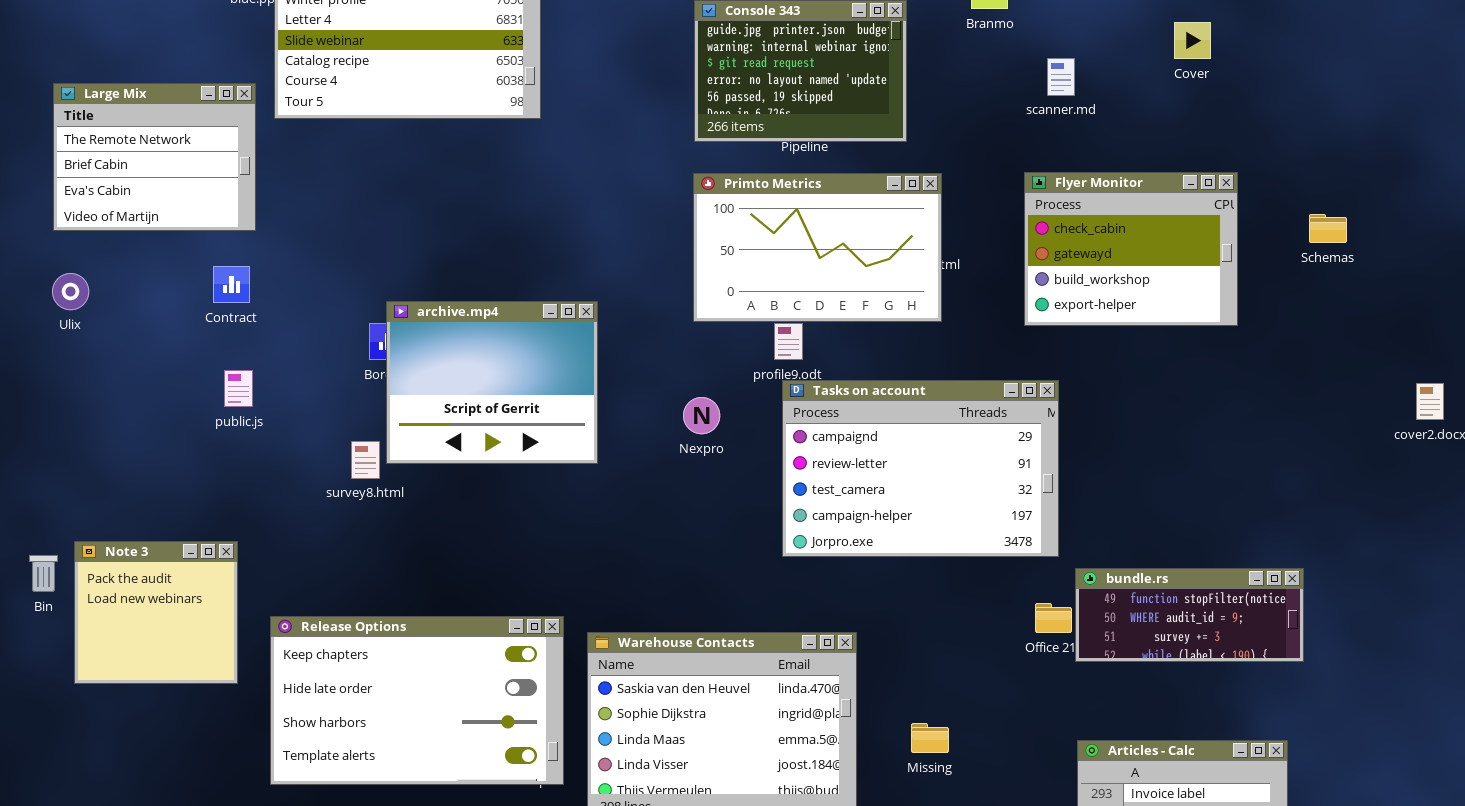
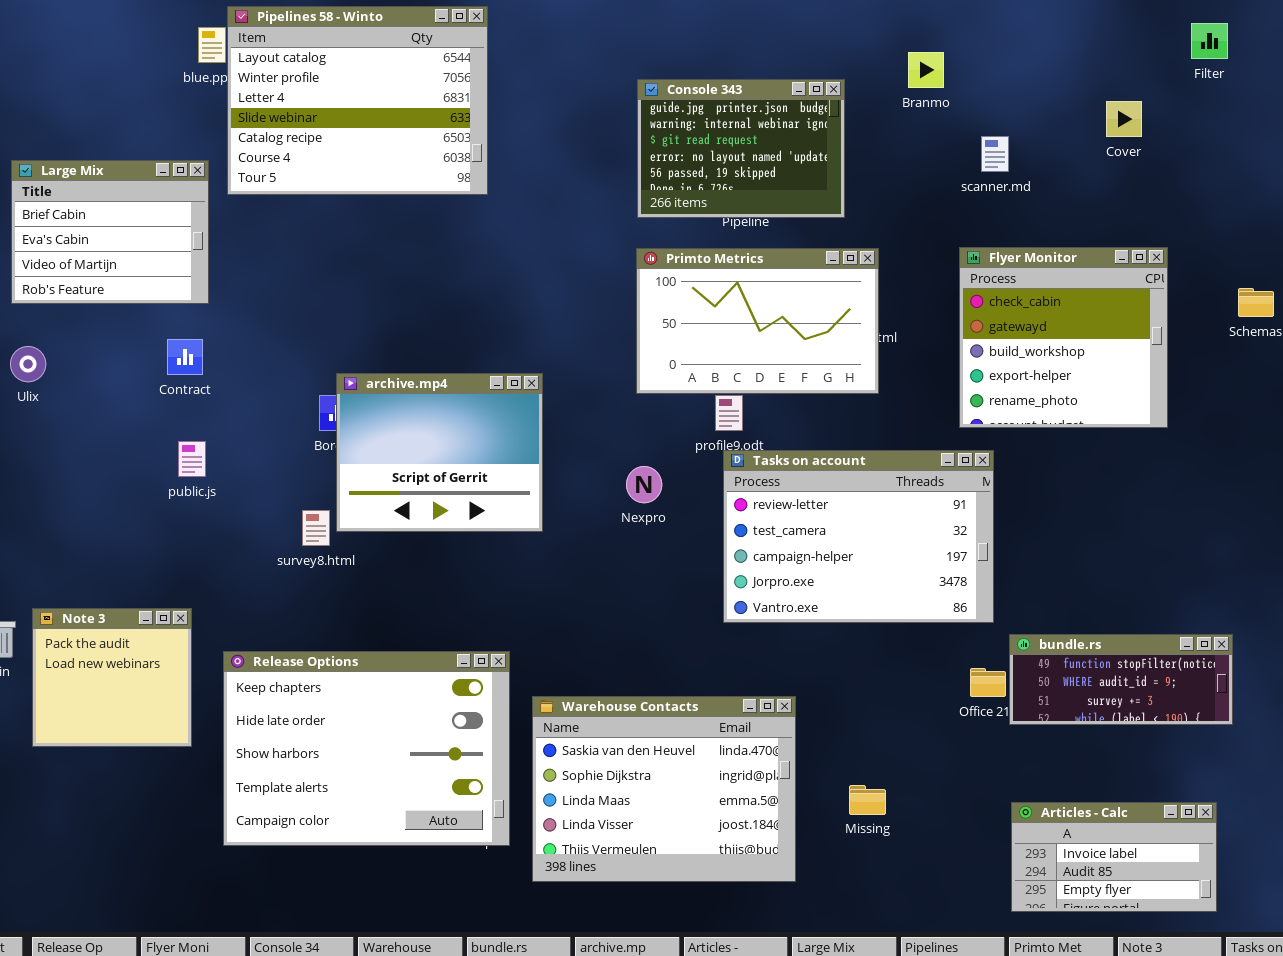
Large Mix: [53,83,256,231] -> [11,160,209,304], scrolled down 1 row
Flyer Monitor: [1024,172,1238,326] -> [959,247,1168,428], resized
Tasks on account: [782,380,1059,557] -> [723,450,994,623], scrolled down 1 row
Release Options: [270,616,564,785] -> [223,651,510,846], resized

